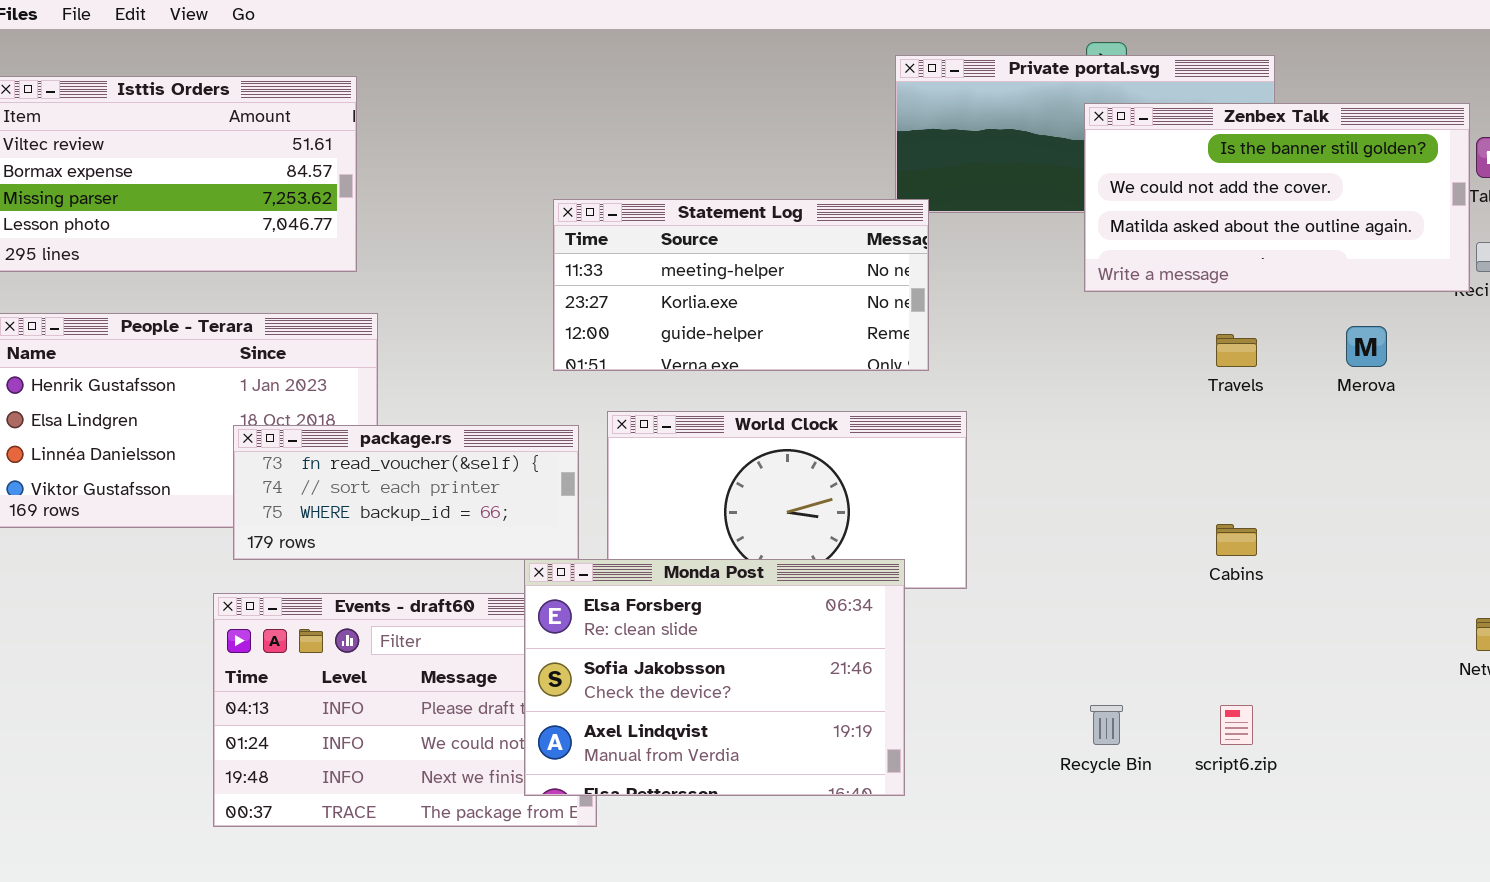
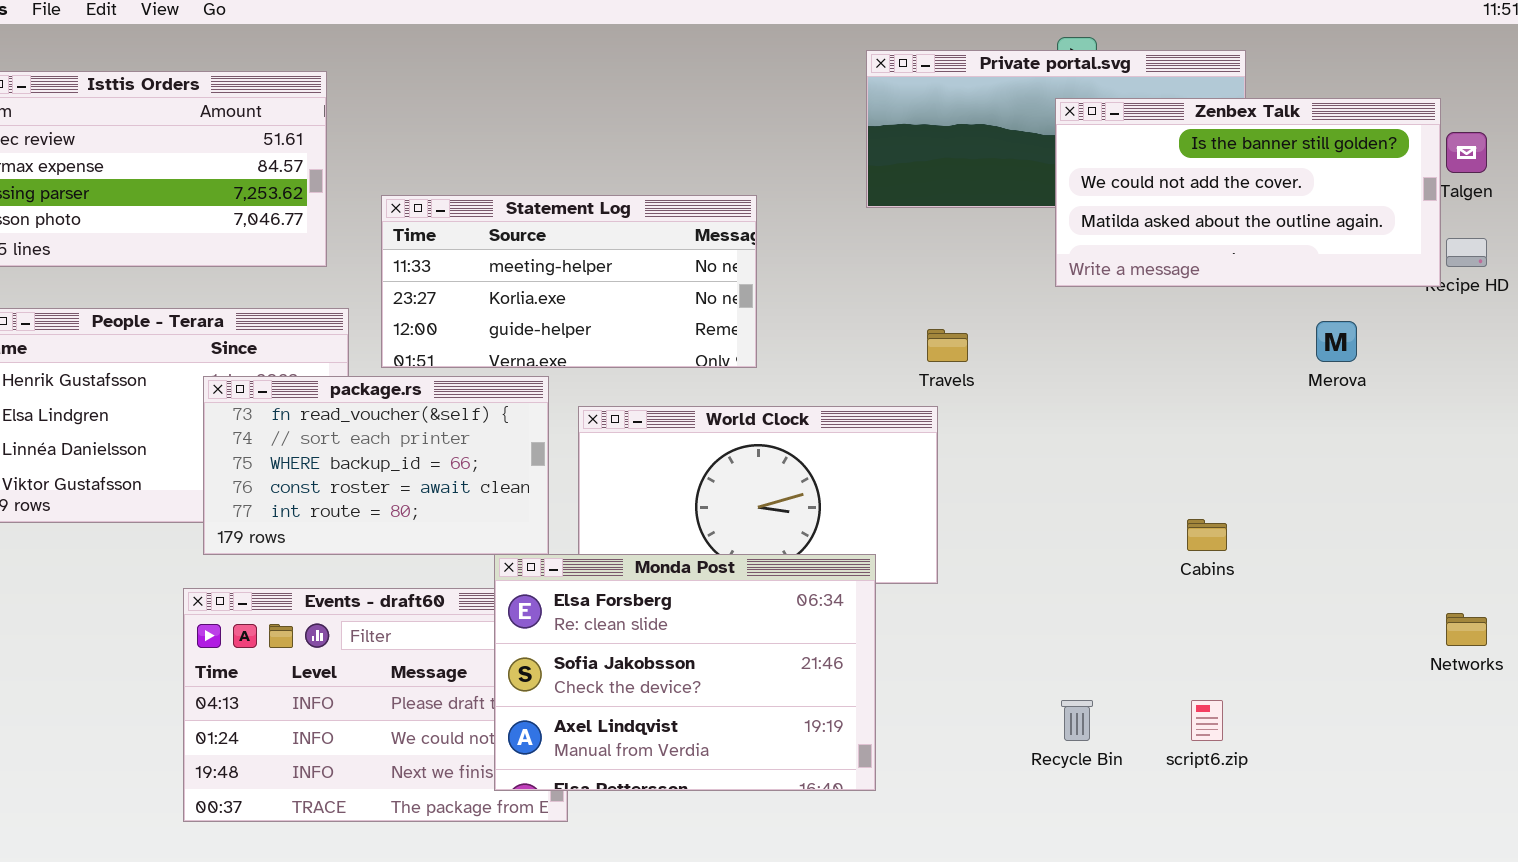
Statement Log: [553,199,929,371] -> [381,195,757,368], moved
Travels: [1216,334,1257,367] -> [927,329,968,362], moved
package.rs: [233,425,579,560] -> [203,376,549,555], resized

